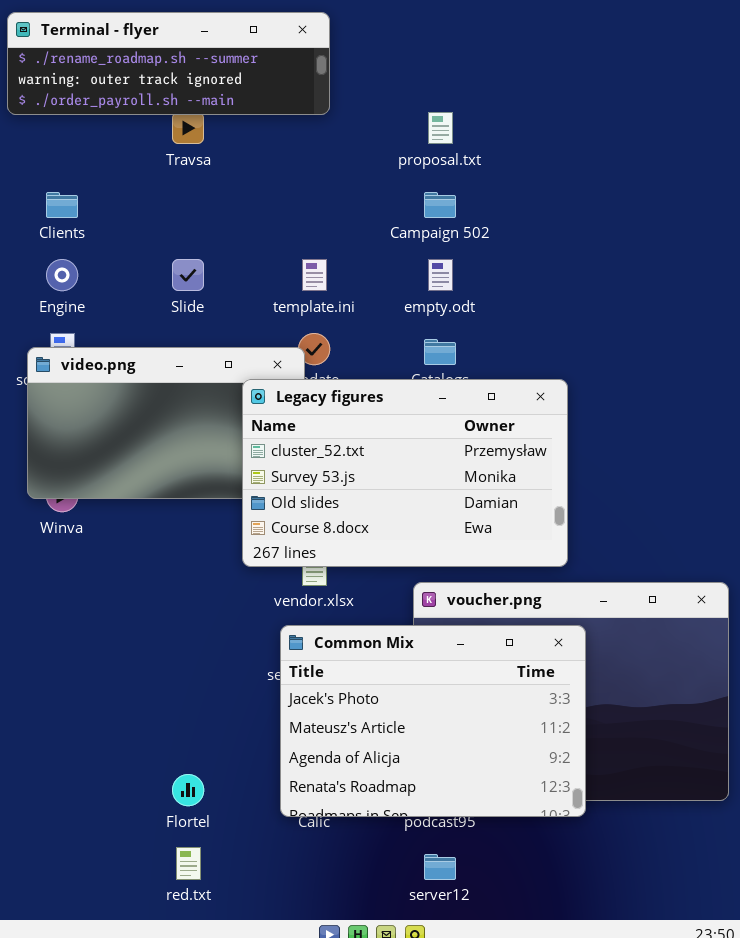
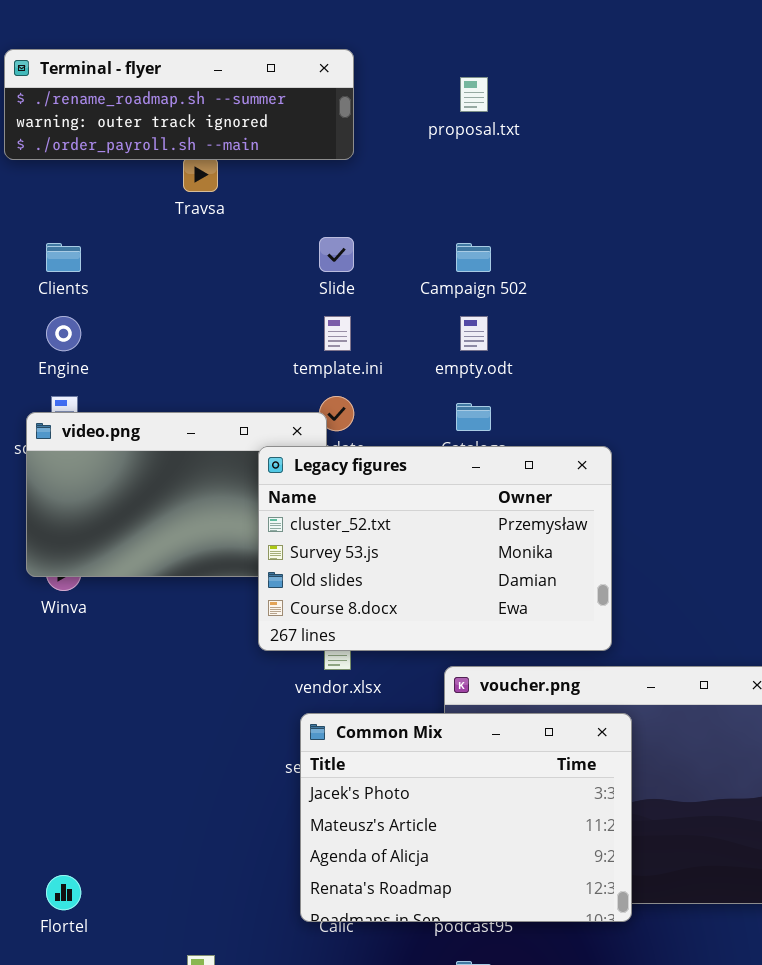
proposal.txt: [428,112,453,144] -> [460,77,488,112], moved
Slide: [172,259,204,291] -> [319,237,354,272], moved
Flortel: [172,774,204,806] -> [46,875,81,910], moved

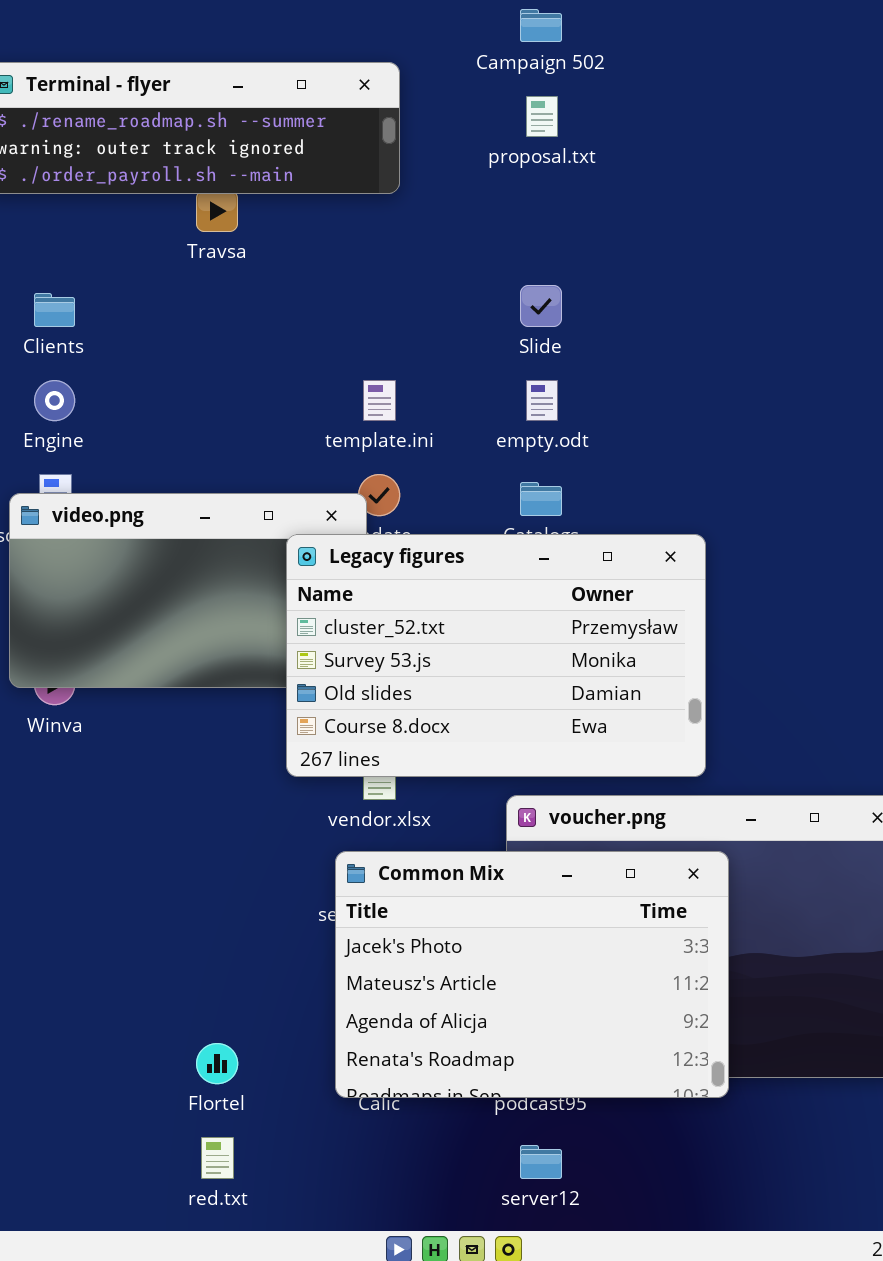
Slide: [319,237,354,272] -> [520,285,562,327], moved
Campaign 502: [456,243,491,272] -> [520,9,562,42], moved
Flortel: [46,875,81,910] -> [196,1043,238,1084], moved

